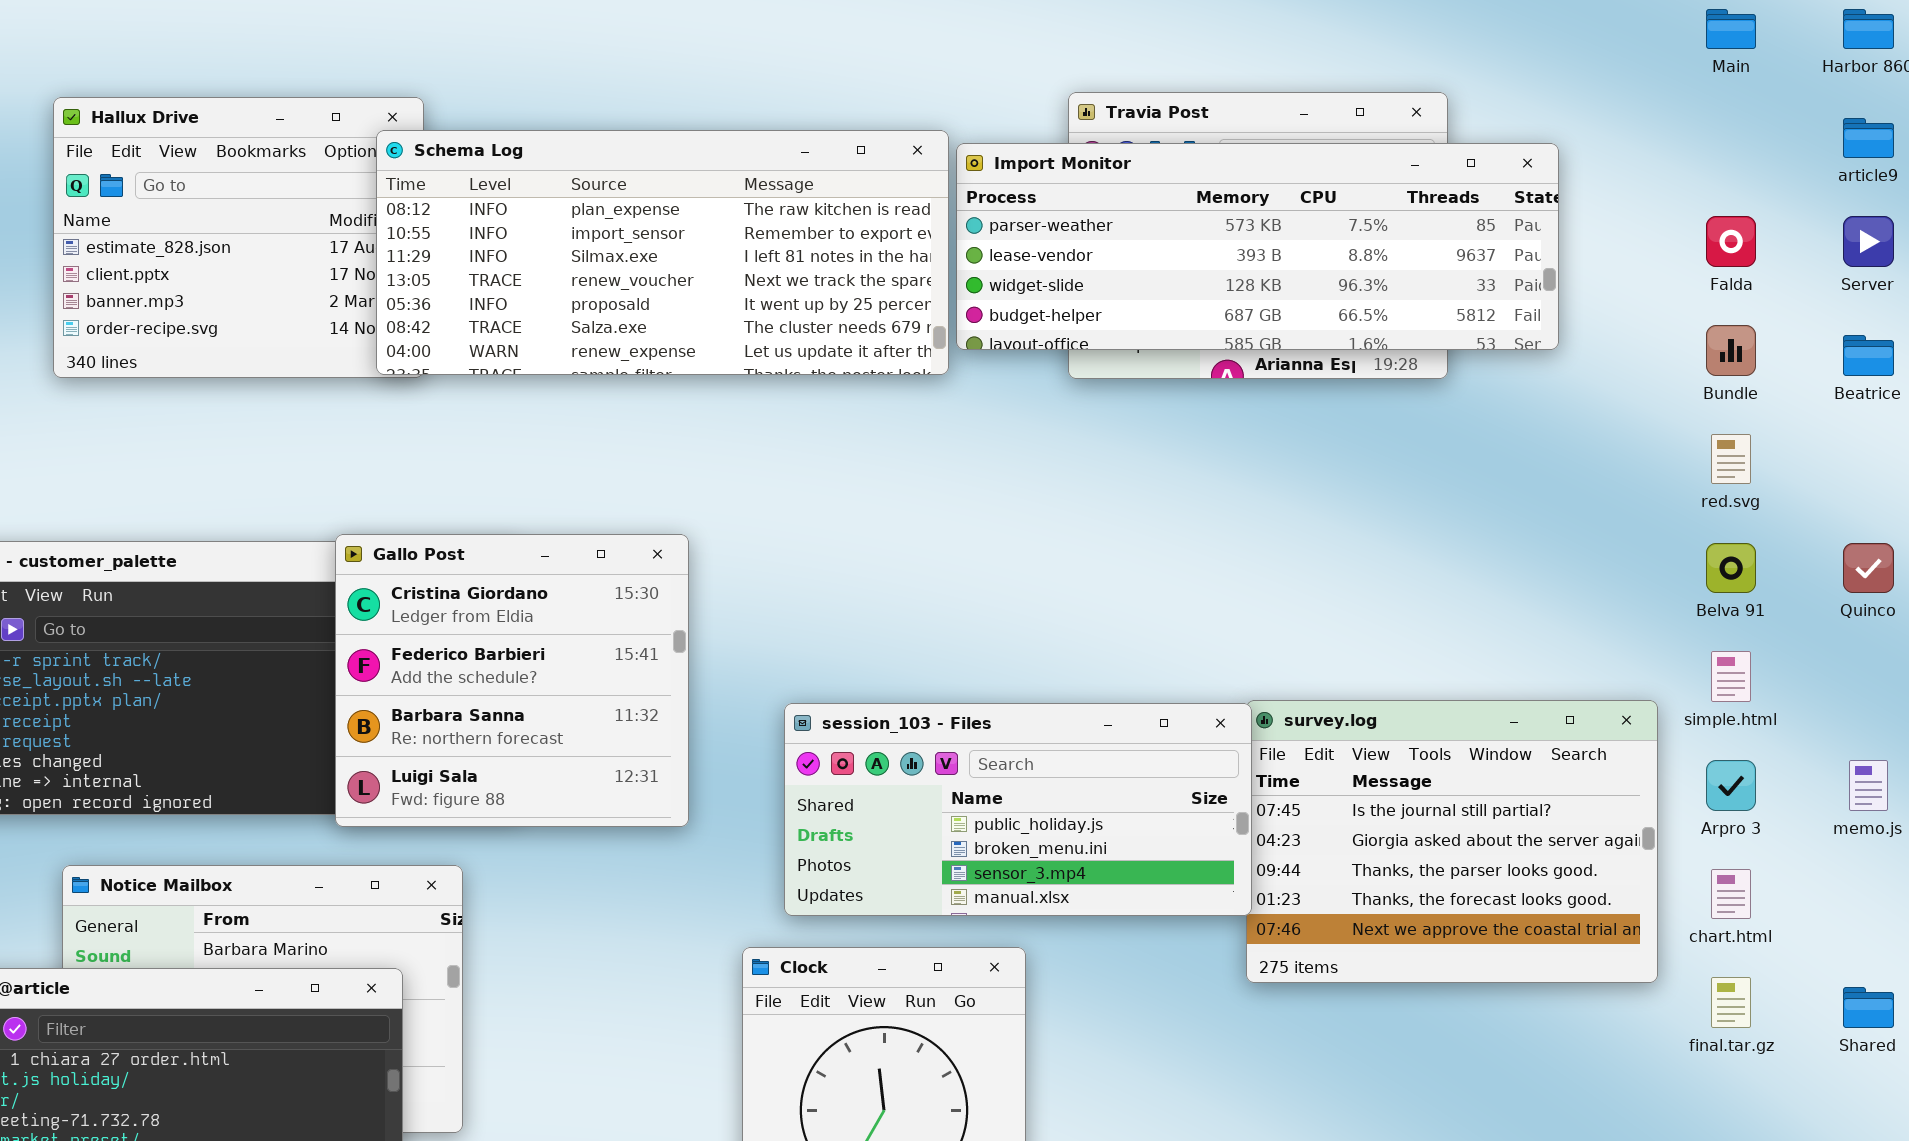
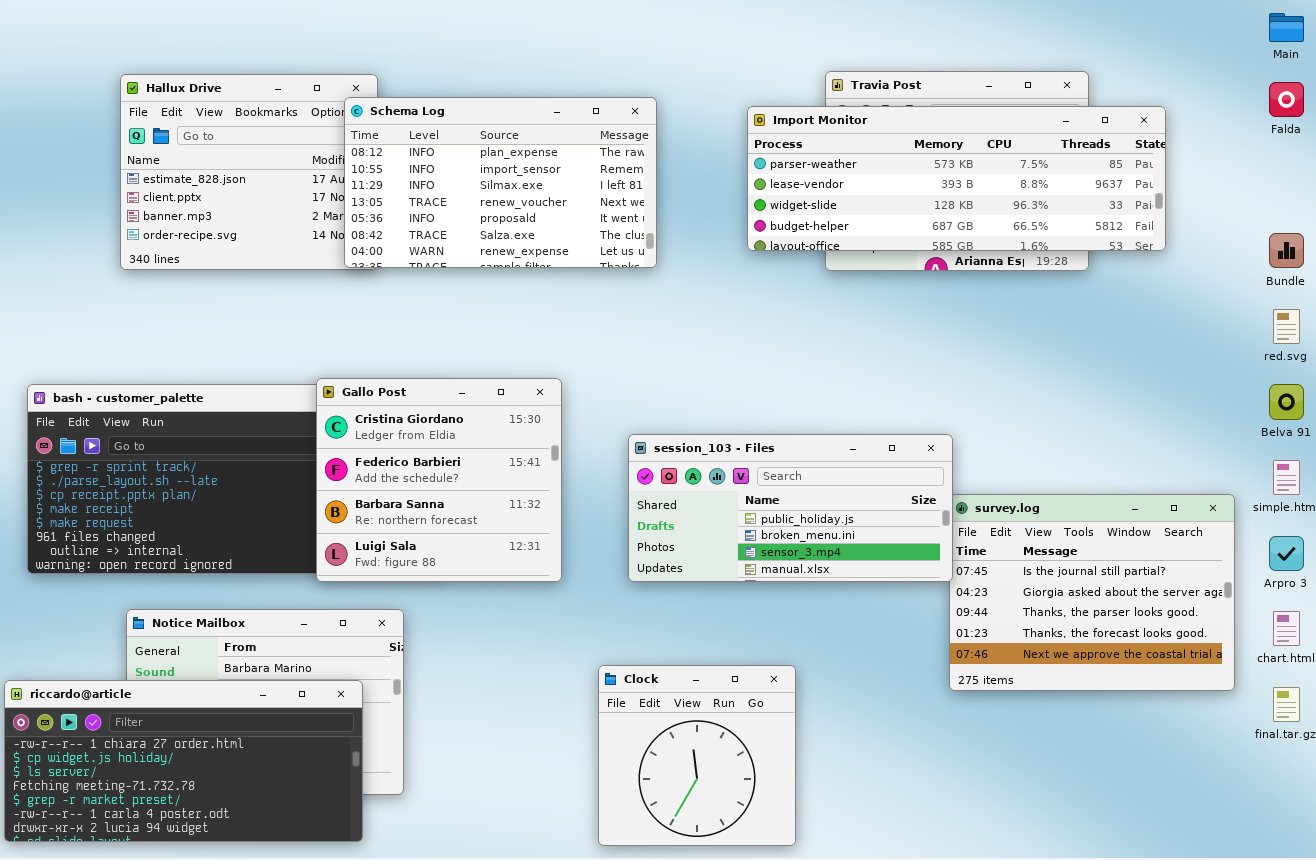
Schema Log: [376,130,949,375] -> [344,97,657,268], resized
Falda: [1706,216,1756,267] -> [1269,82,1304,117], moved
session_103 - Files: [784,703,1252,916] -> [628,434,953,582], moved

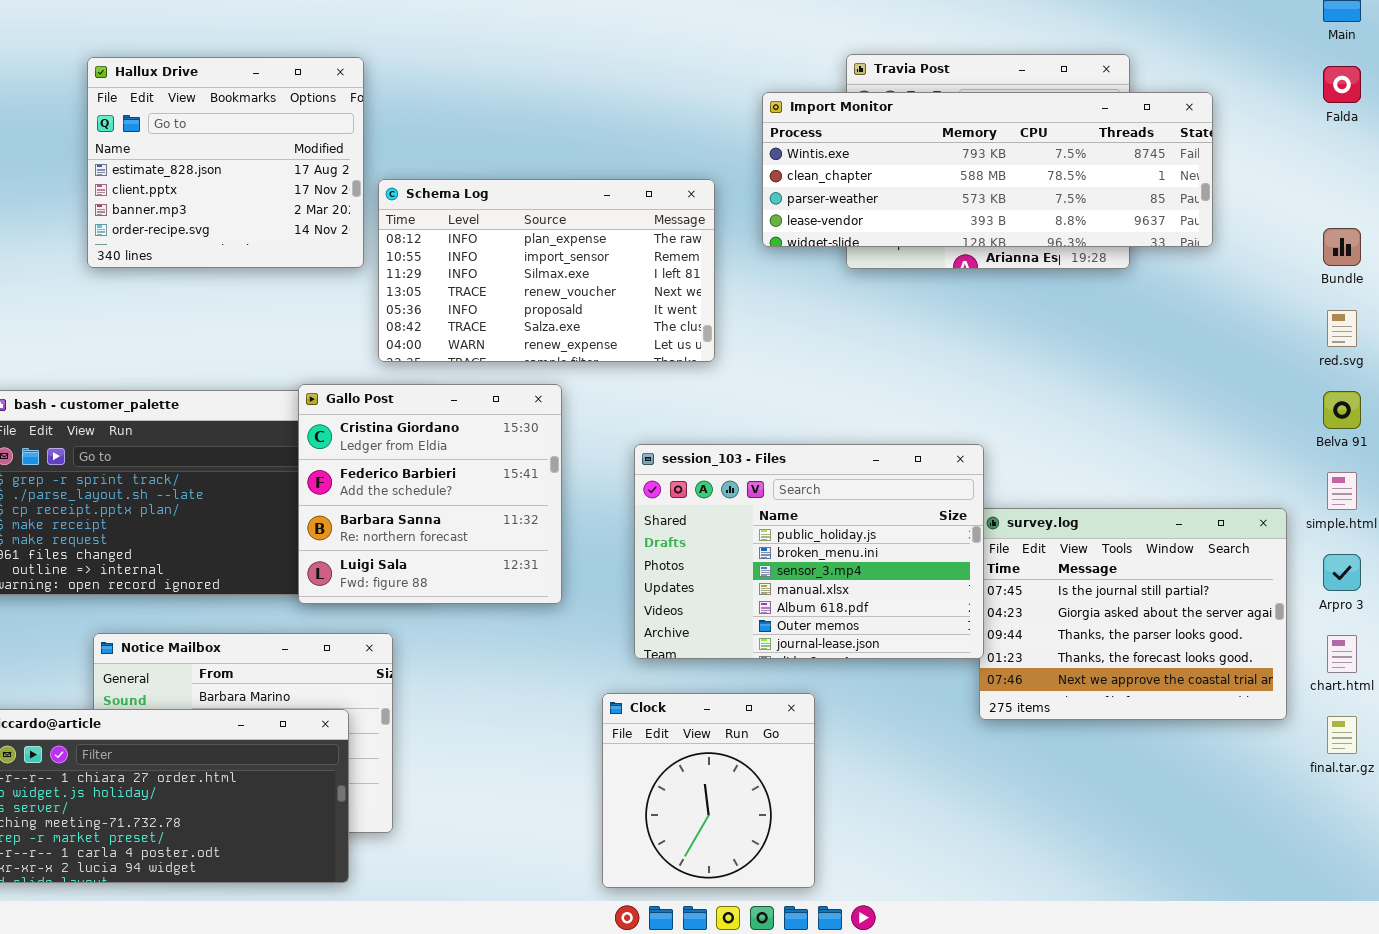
Schema Log: [344,97,657,268] -> [378,179,715,362], moved
Import Monitor: [747,106,1166,251] -> [762,92,1213,247], scrolled up 2 rows
session_103 - Files: [628,434,953,582] -> [634,444,984,659], resized

